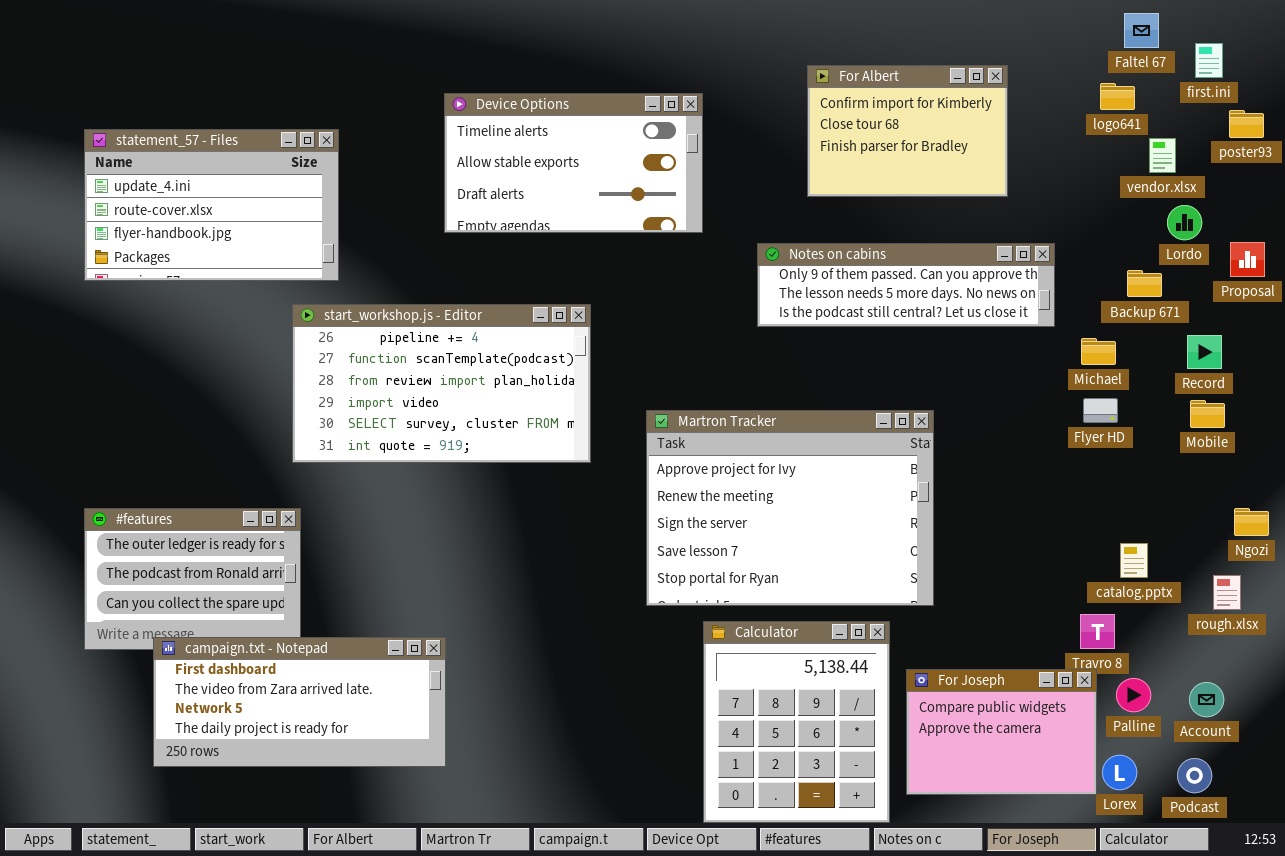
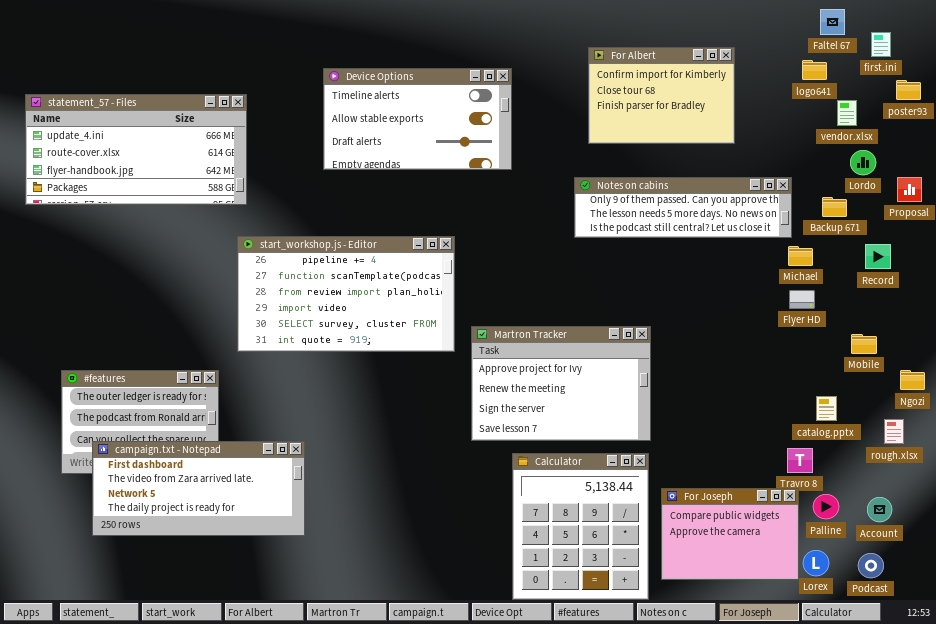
statement_57 - Files: [84,129,339,281] -> [25,94,247,205], resized
Notes on cabins: [757,243,1055,327] -> [574,177,792,238], moved
start_workshop.js - Editor: [292,304,591,463] -> [237,236,455,352], moved
Mobile: [1190,400,1225,428] -> [851,334,877,354], moved
Martron Tracker: [646,410,934,606] -> [471,326,651,441], resized
campaign.txt - Notepad: [153,637,446,767] -> [92,441,305,536], moved

